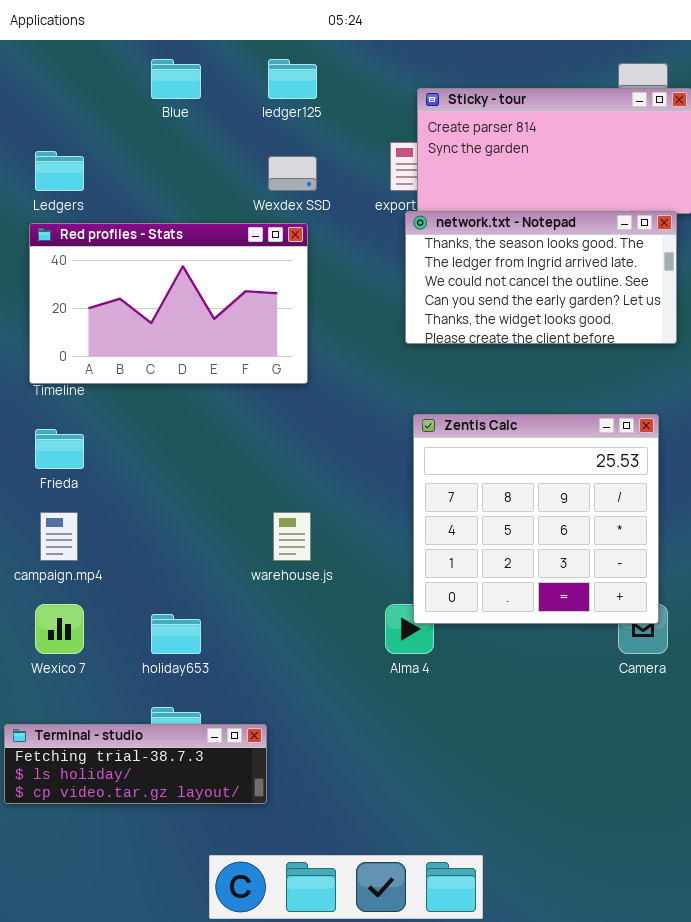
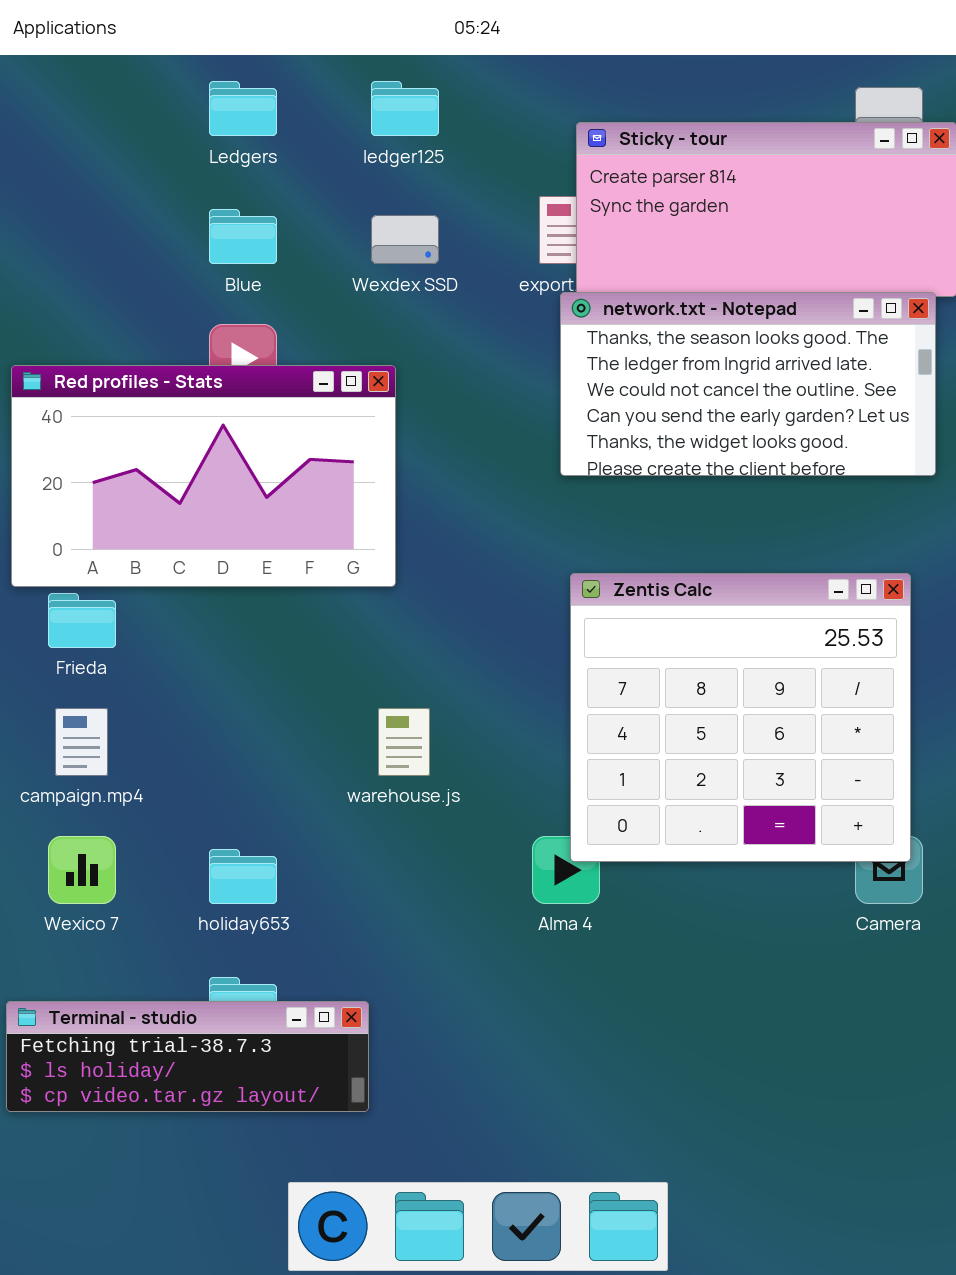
Blue: [151,59,201,99] -> [209,209,277,264], moved
Ledgers: [35,151,84,191] -> [209,81,277,136], moved
Red profiles - Stats: [29,223,308,384] -> [11,365,396,587], moved

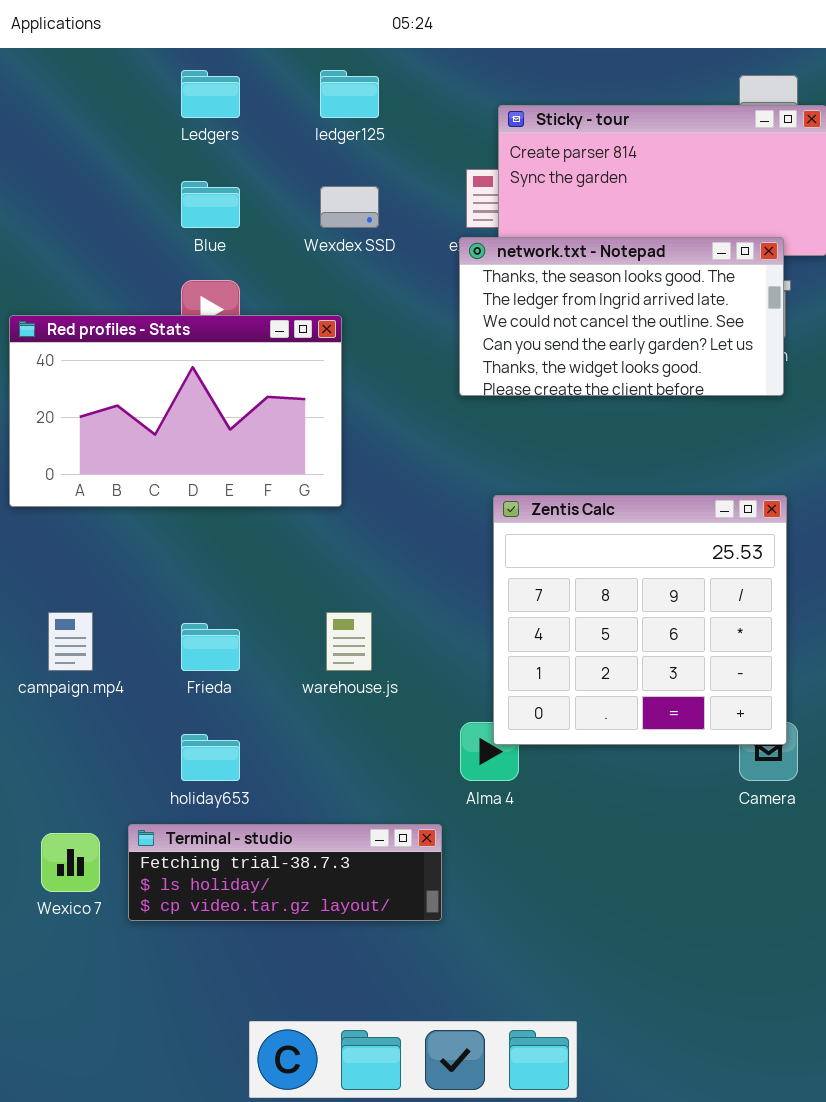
network.txt - Notepad: [560,292,936,476] -> [459,237,784,396], moved
Frieda: [48,593,116,648] -> [181,623,240,671], moved
Wexico 7: [48,836,116,904] -> [41,833,100,892], moved
Terminal - studio: [6,1001,369,1112] -> [128,824,442,921], moved

